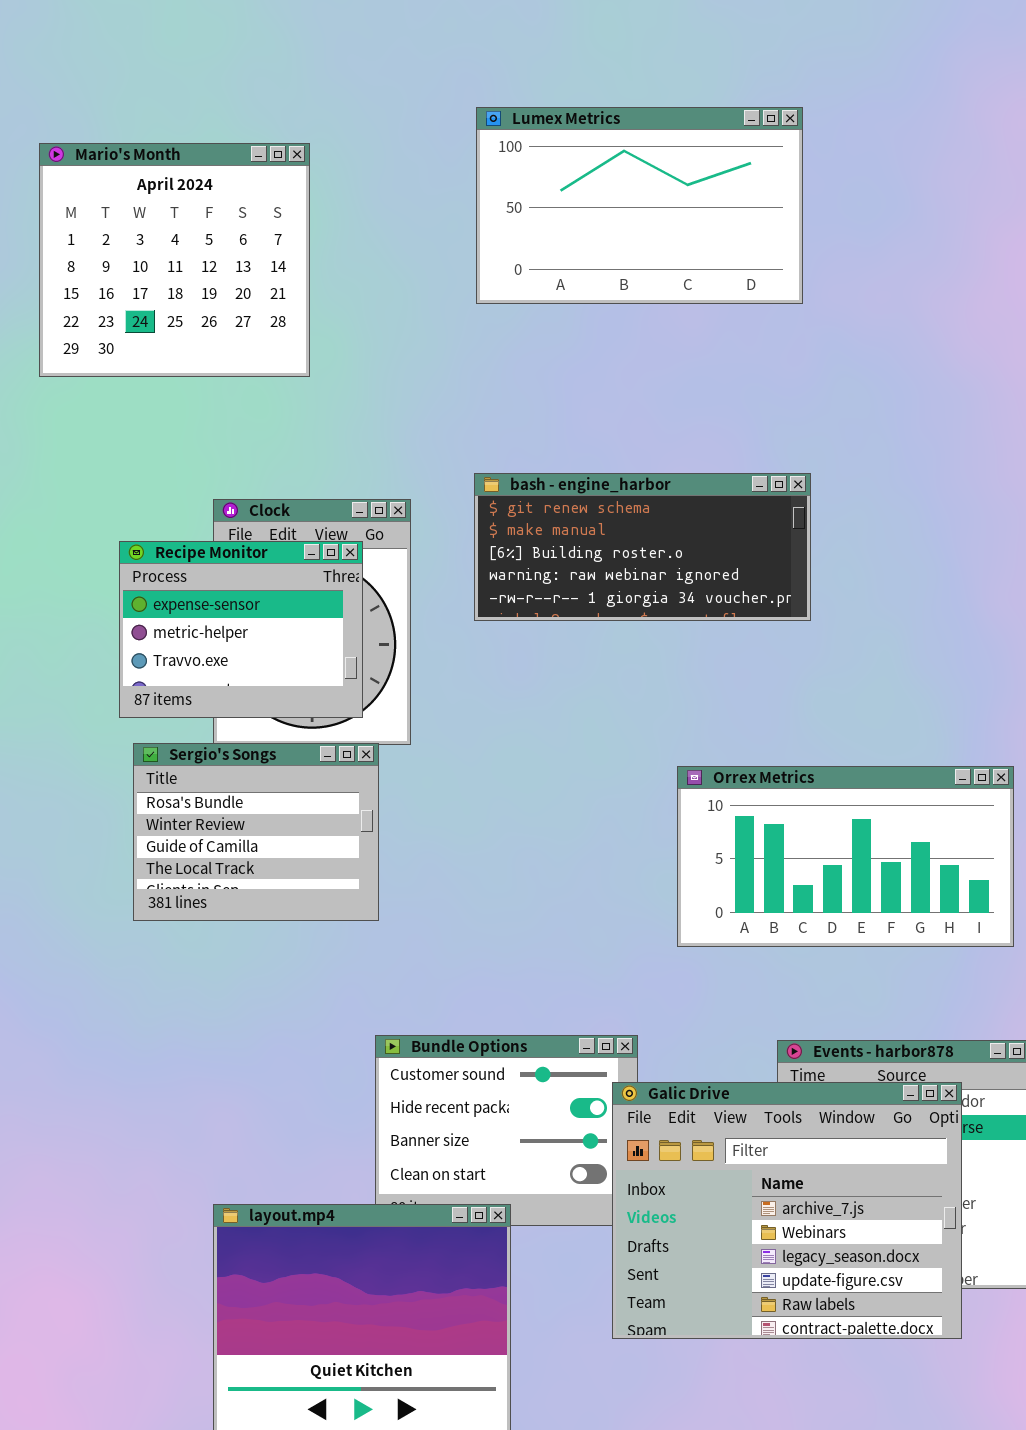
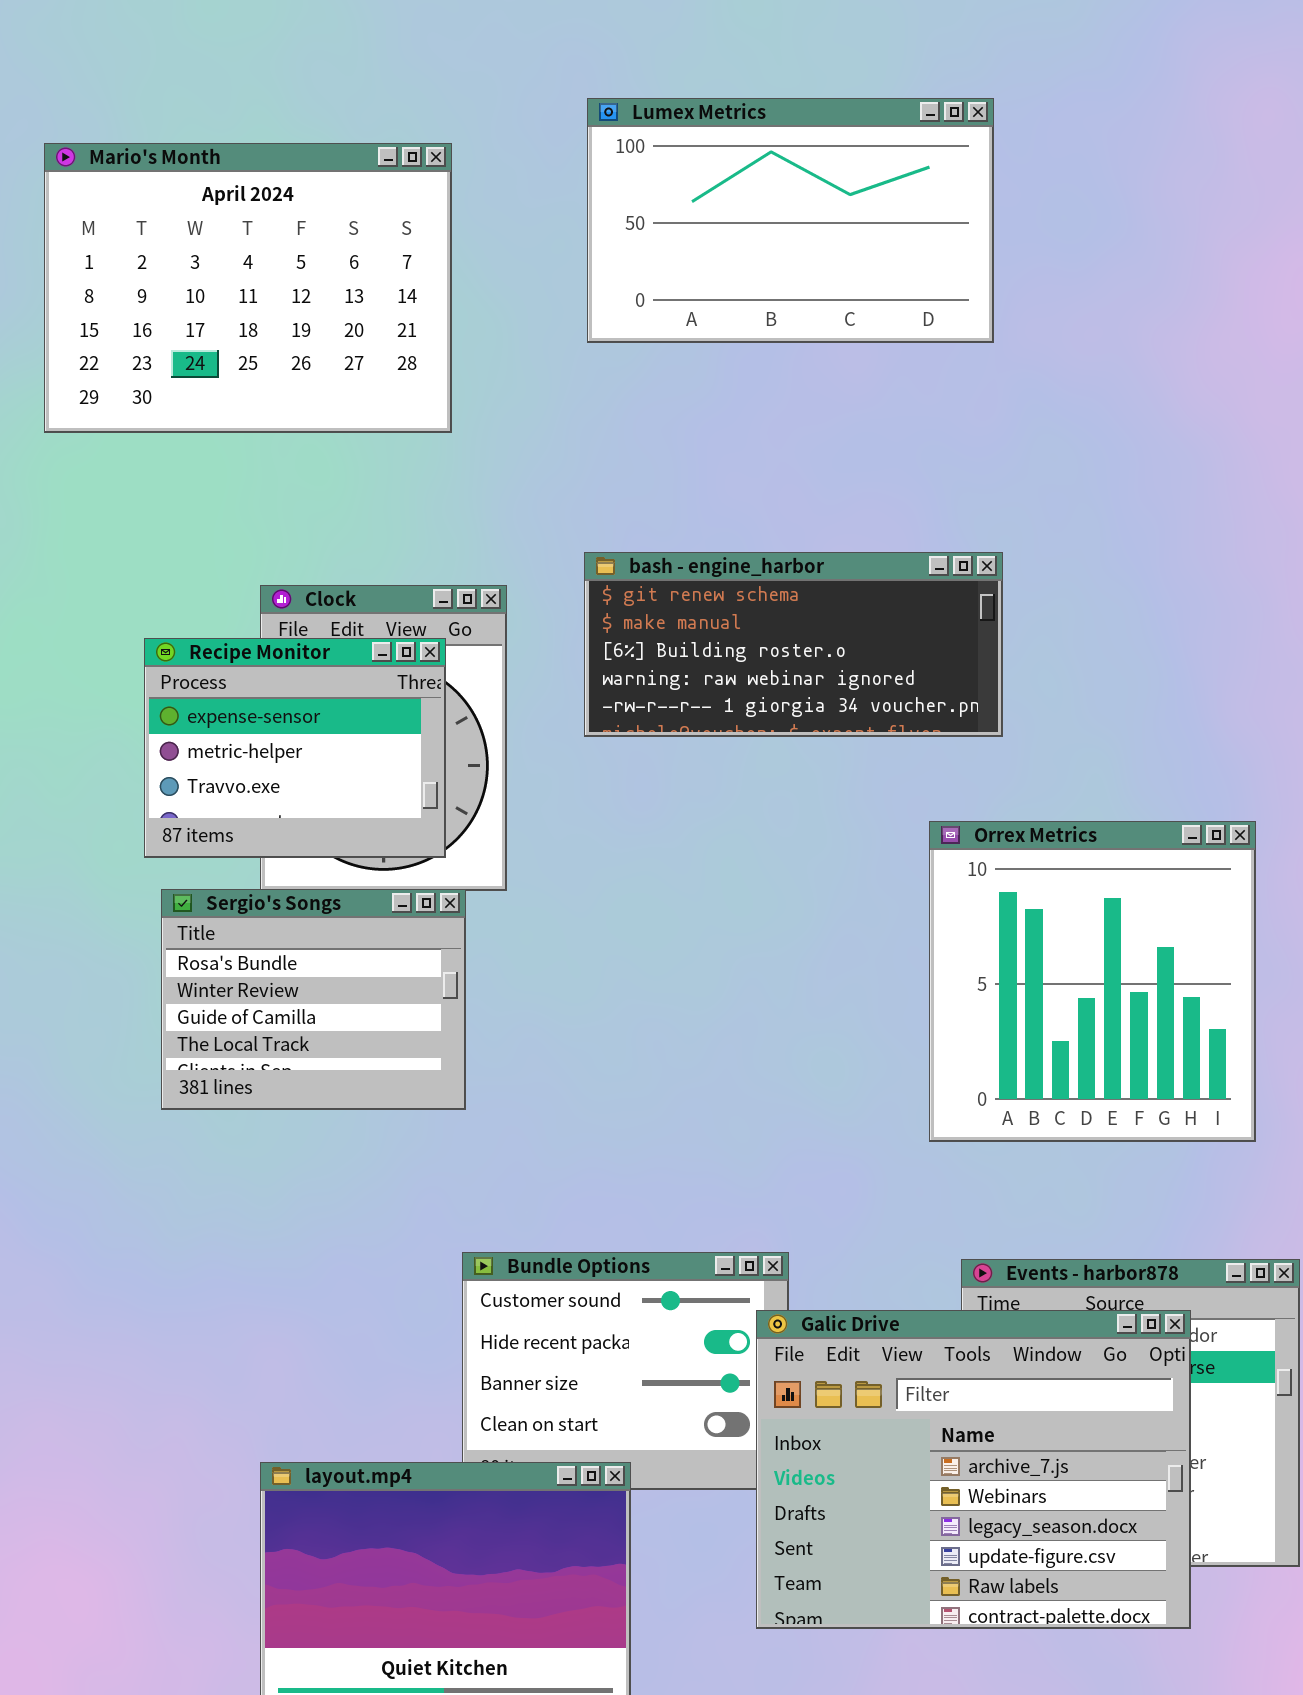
Mario's Month: [39,143,310,377] -> [44,143,452,433], resized
Orrex Metrics: [677,766,1014,947] -> [929,821,1256,1142], resized

